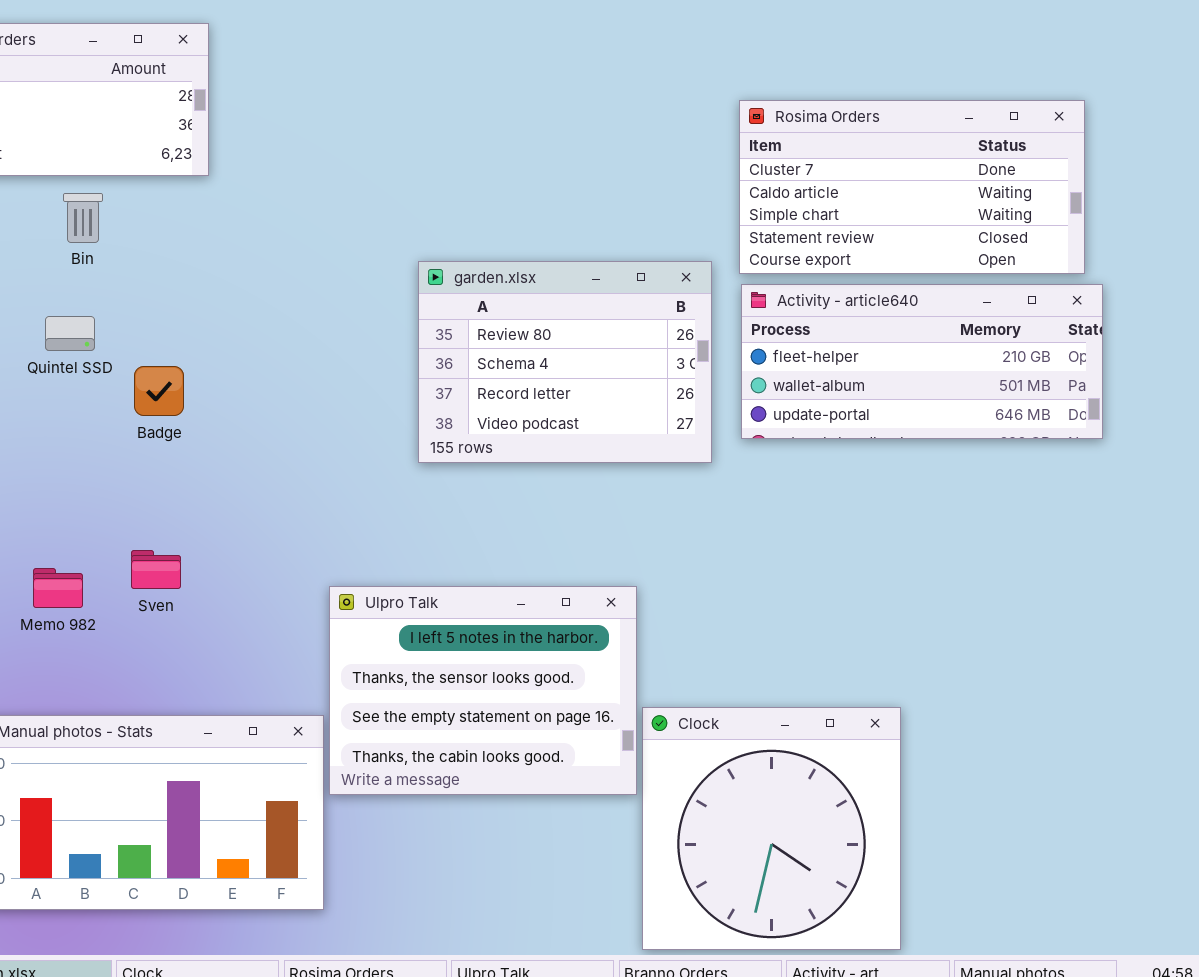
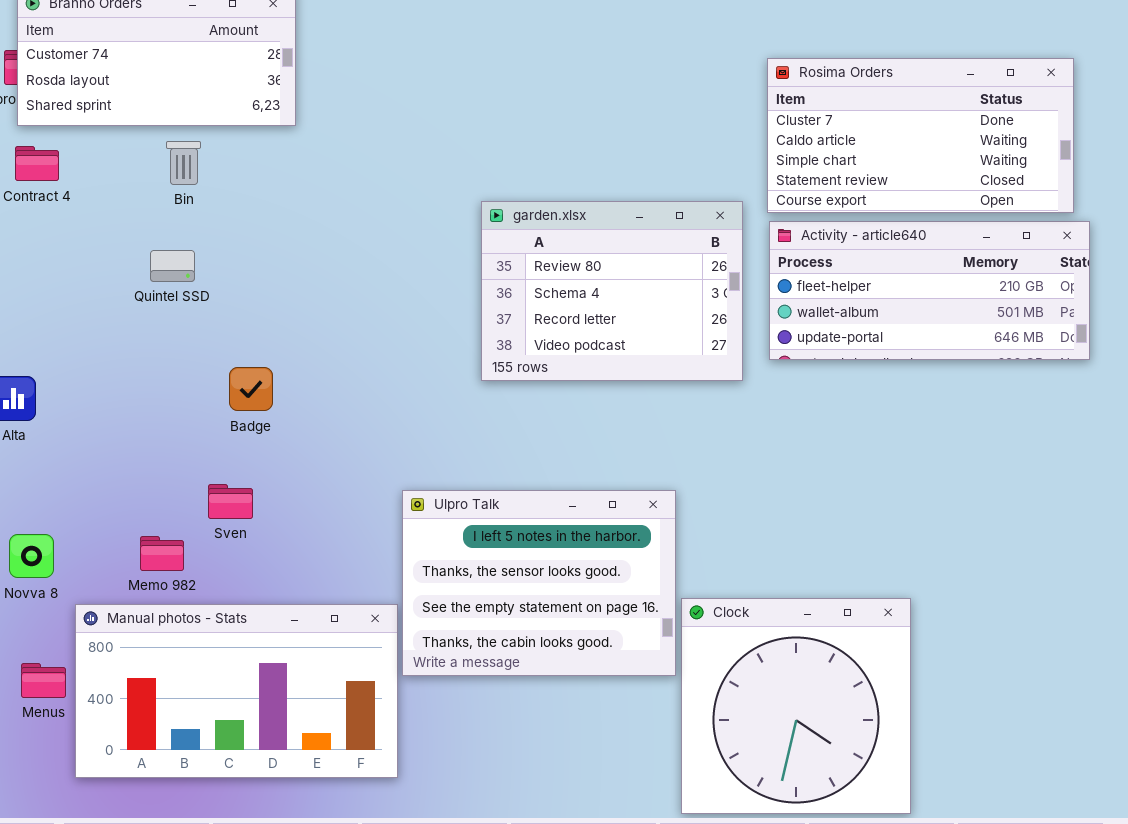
Badge: [134,366,184,416] -> [229,367,273,411], moved
Sven: [131,550,181,589] -> [208,484,253,519], moved
Memo 982: [33,568,83,608] -> [140,536,184,571], moved

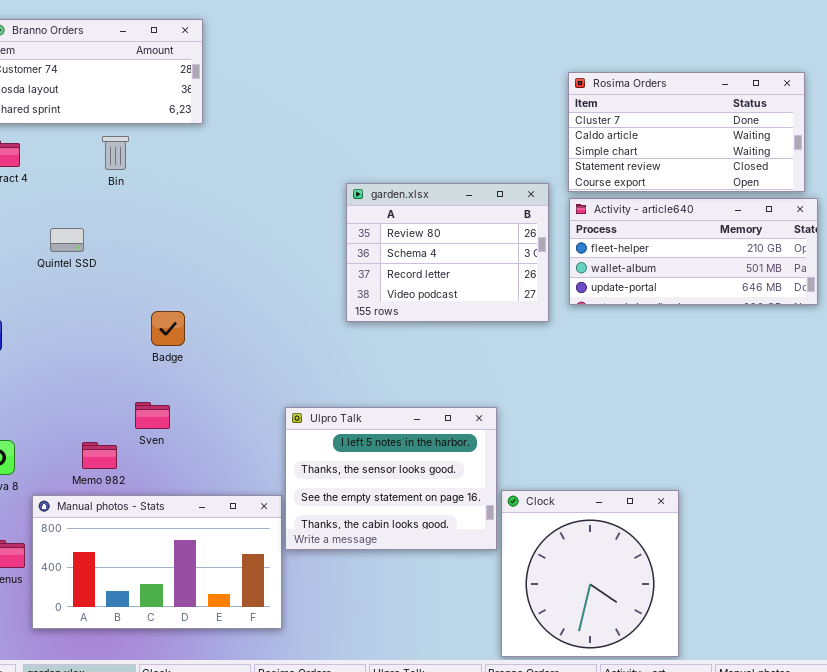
Quintel SSD: [150,250,195,282] -> [50,228,84,252], moved

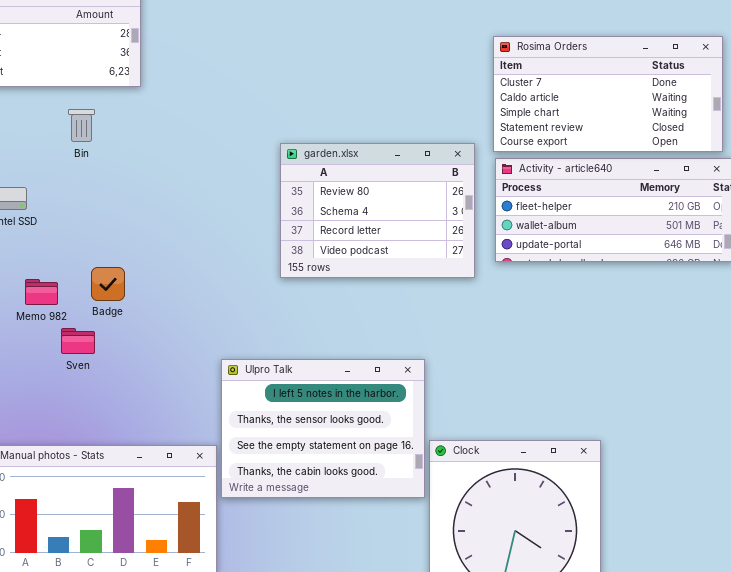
Bin: [102,136,129,170] -> [68,109,95,142], moved
Sven: [135,402,170,429] -> [61,328,95,354], moved
Memo 982: [82,442,117,469] -> [25,279,58,305], moved

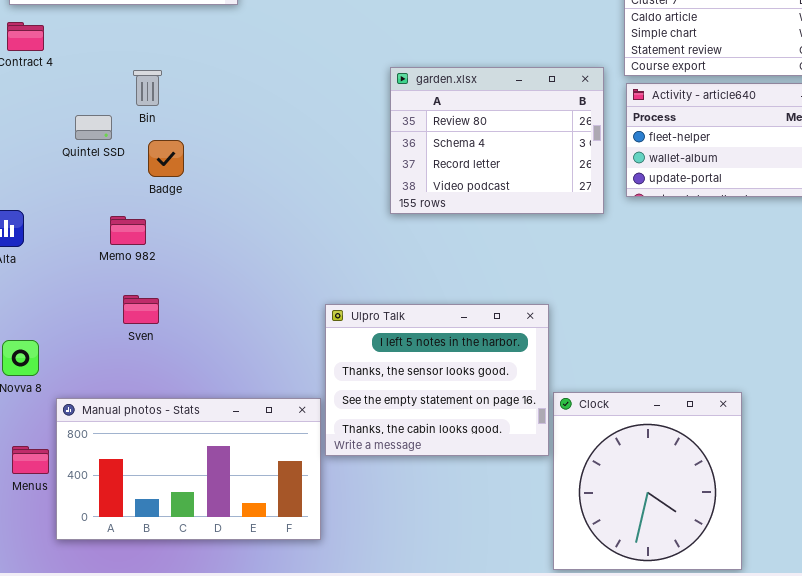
Bin: [68,109,95,142] -> [133,70,162,106], moved
Badge: [91,267,125,301] -> [148,140,184,177], moved
Sven: [61,328,95,354] -> [123,295,159,324], moved

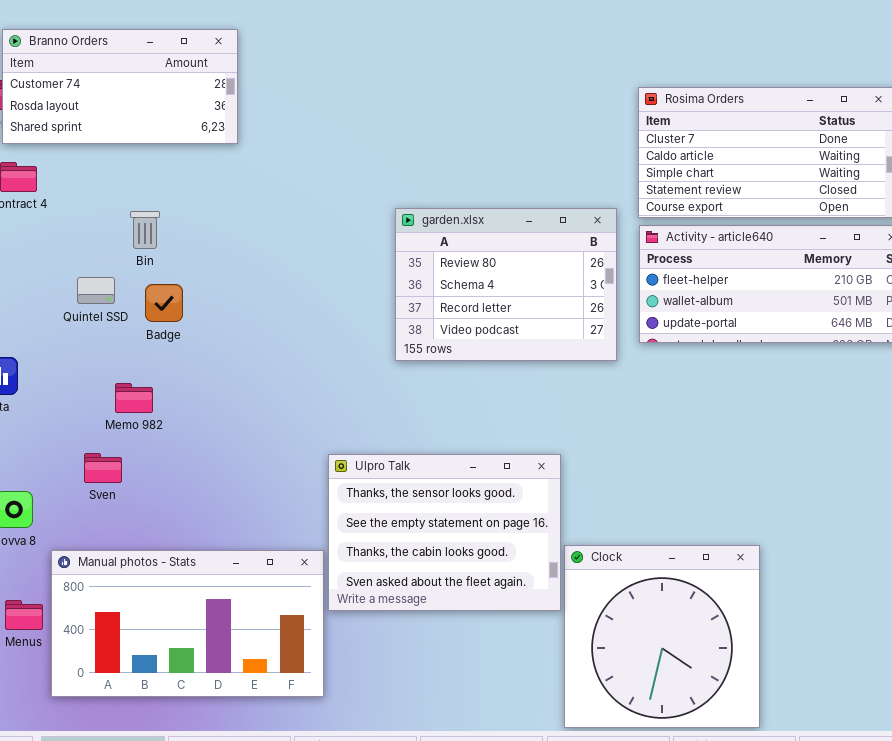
Quintel SSD: [75,115,112,140] -> [77,277,115,304], moved
Memo 982: [110,216,146,245] -> [115,383,153,413], moved
Sven: [123,295,159,324] -> [84,453,122,483], moved
Ulpro Talk: [325,304,549,456] -> [328,454,561,611], scrolled down 1 row

